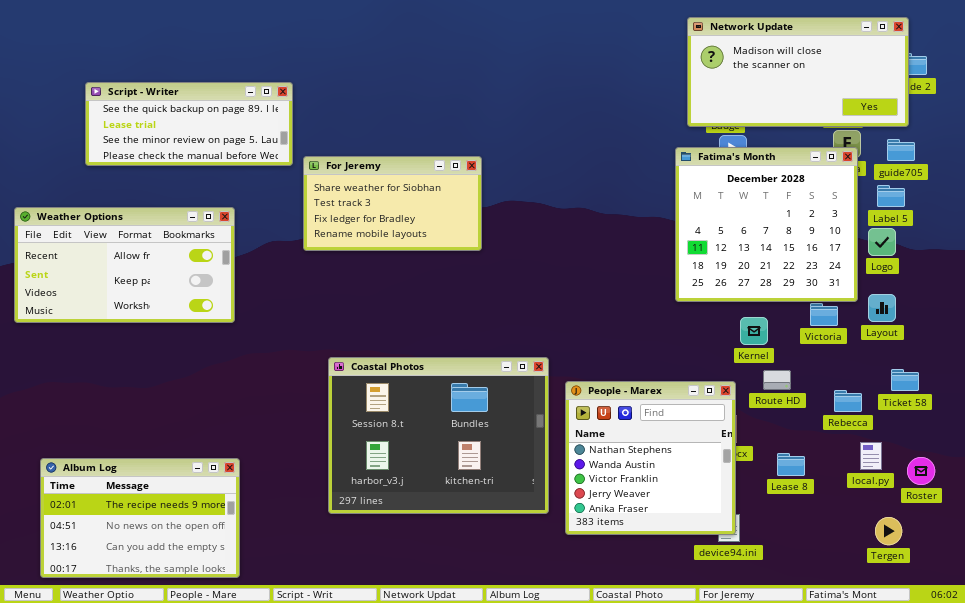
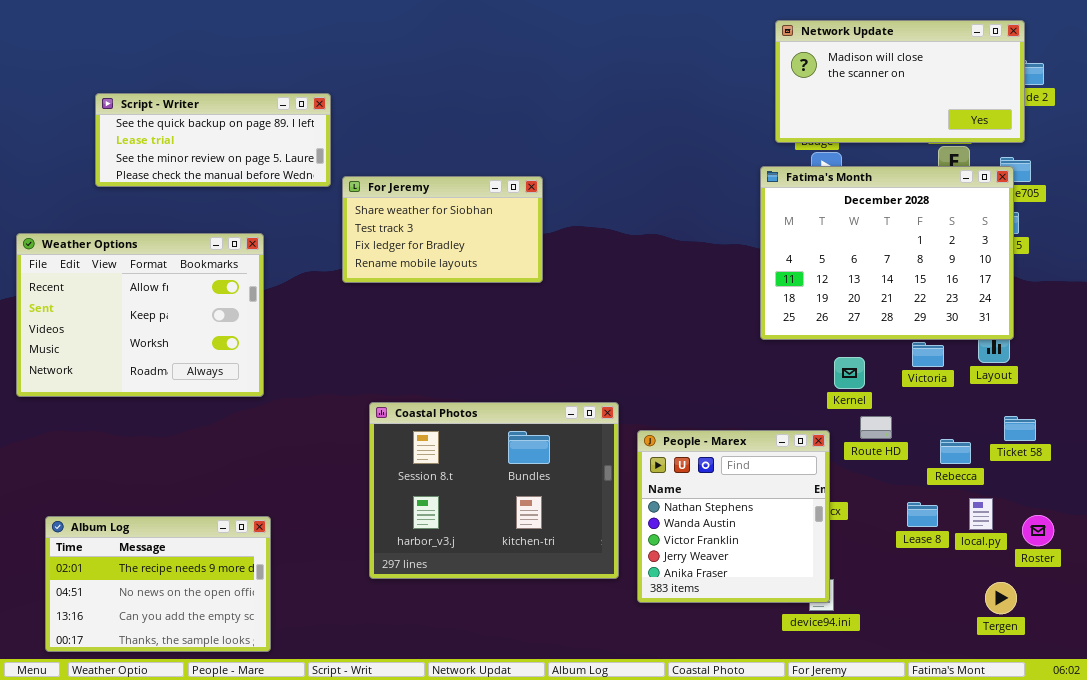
Fatima's Month: [675,147,858,302] -> [760,166,1014,340], resized
Weather Options: [14,207,235,323] -> [16,233,264,397], resized
Lease 8: [777,453,805,476] -> [907,502,938,527], moved

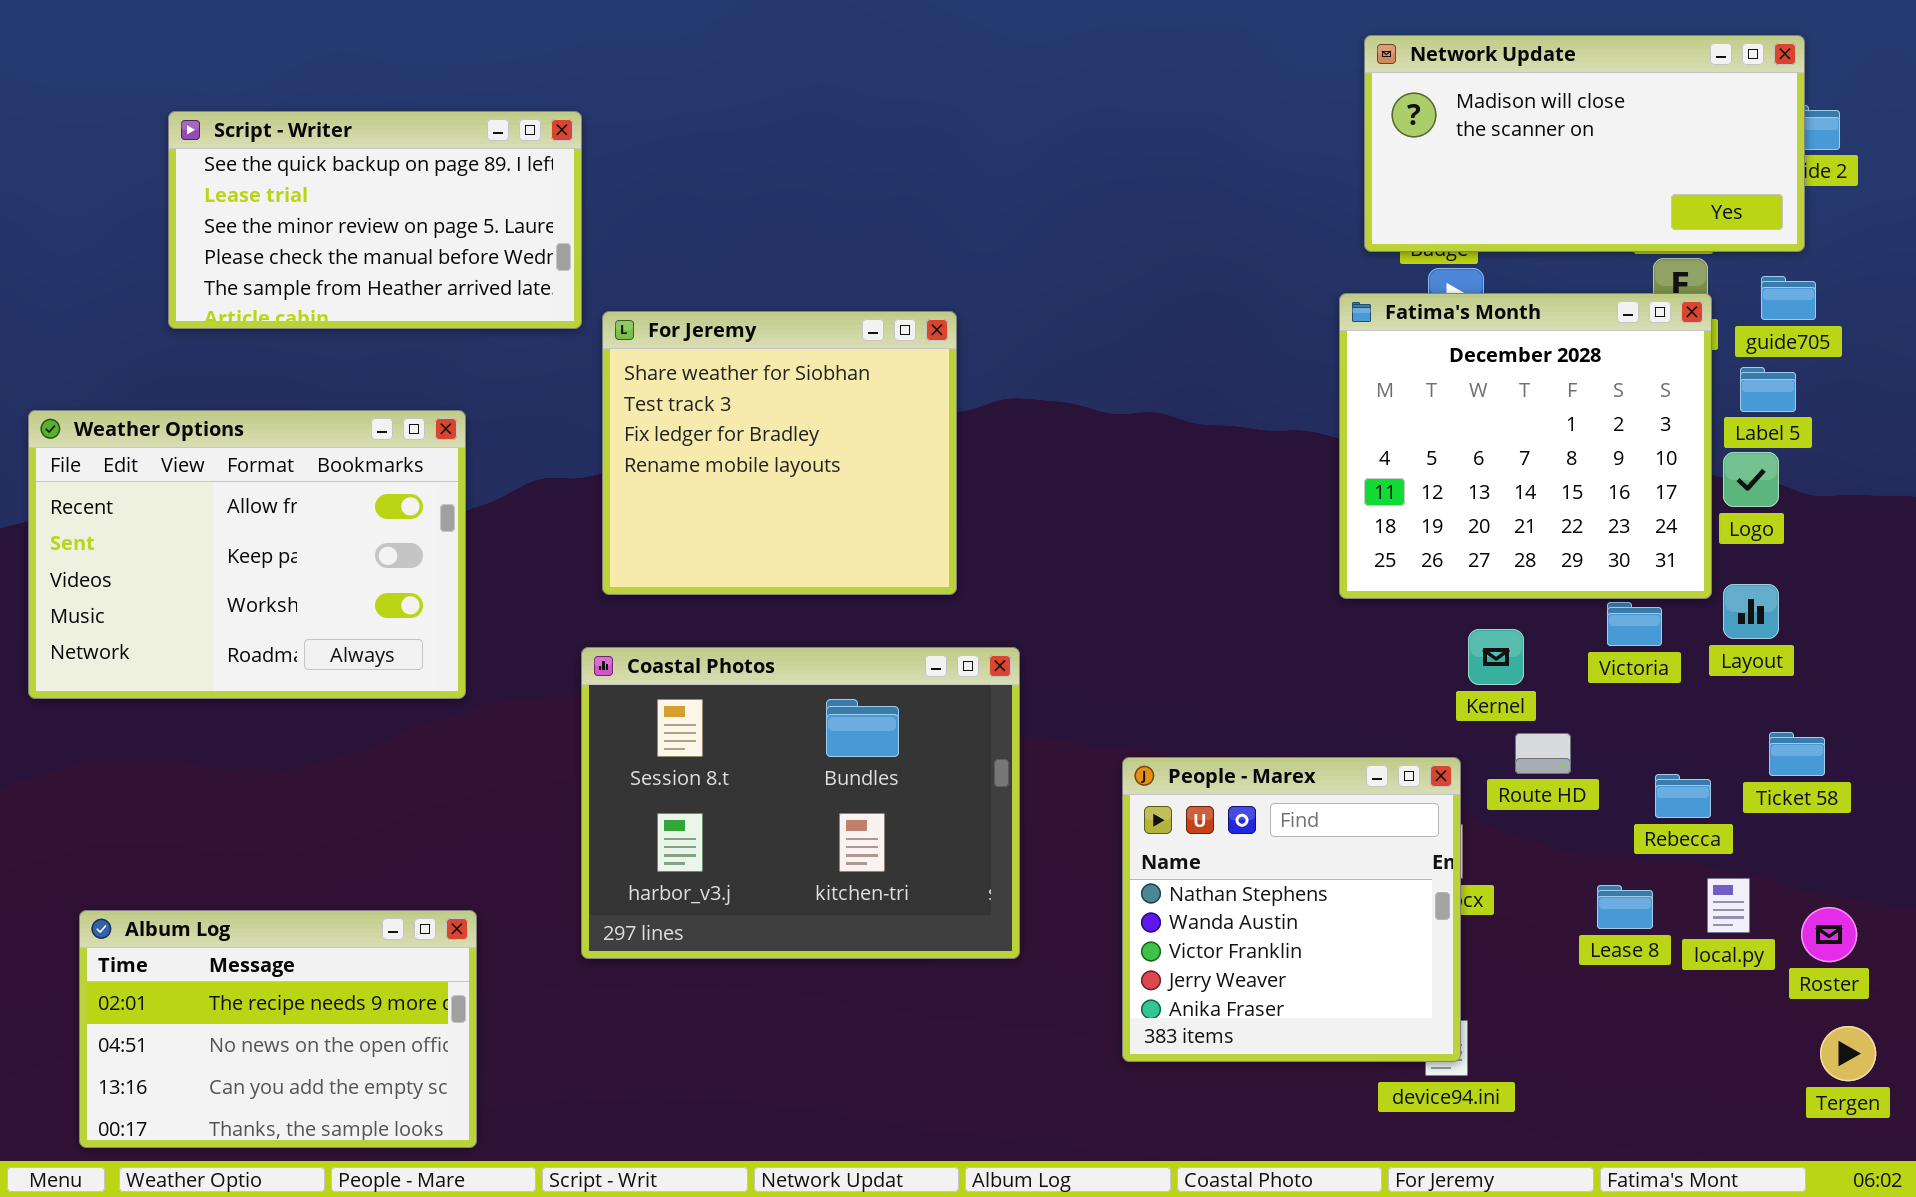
Script - Writer: [95,93,331,187] -> [168,111,582,329], resized
Fatima's Month: [760,166,1014,340] -> [1339,293,1712,599], resized
For Jeremy: [342,176,543,283] -> [602,311,957,595], resized
Coastal Photos: [369,402,619,579] -> [581,647,1020,959], moved
Tergen: [985,582,1017,614] -> [1820,1026,1876,1081], moved

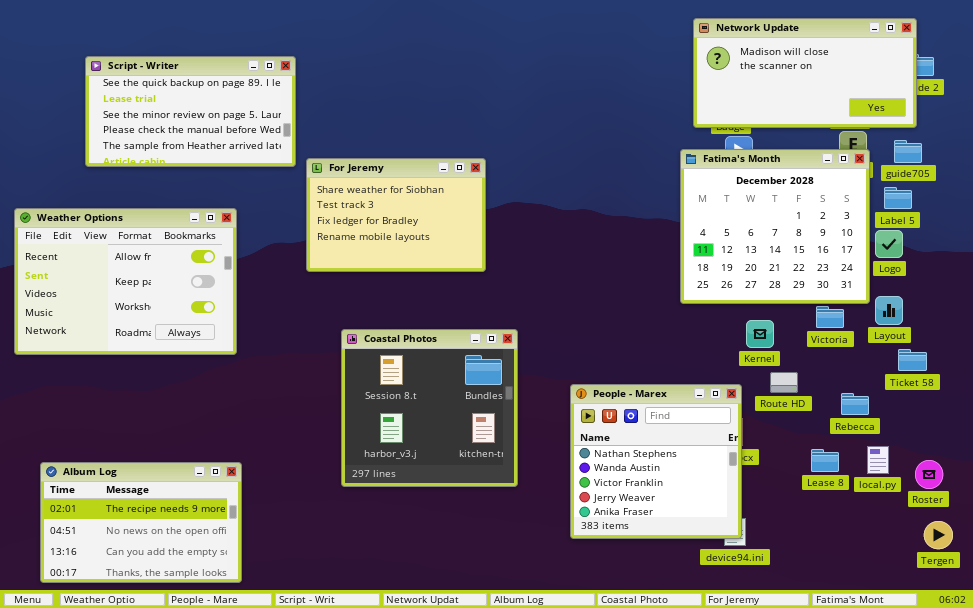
For Jeremy: [602,311,957,595] -> [306,158,486,272], resized
Coastal Photos: [581,647,1020,959] -> [341,329,518,487], resized
Ticket 58: [1769,732,1825,776] -> [898,349,927,371], moved

